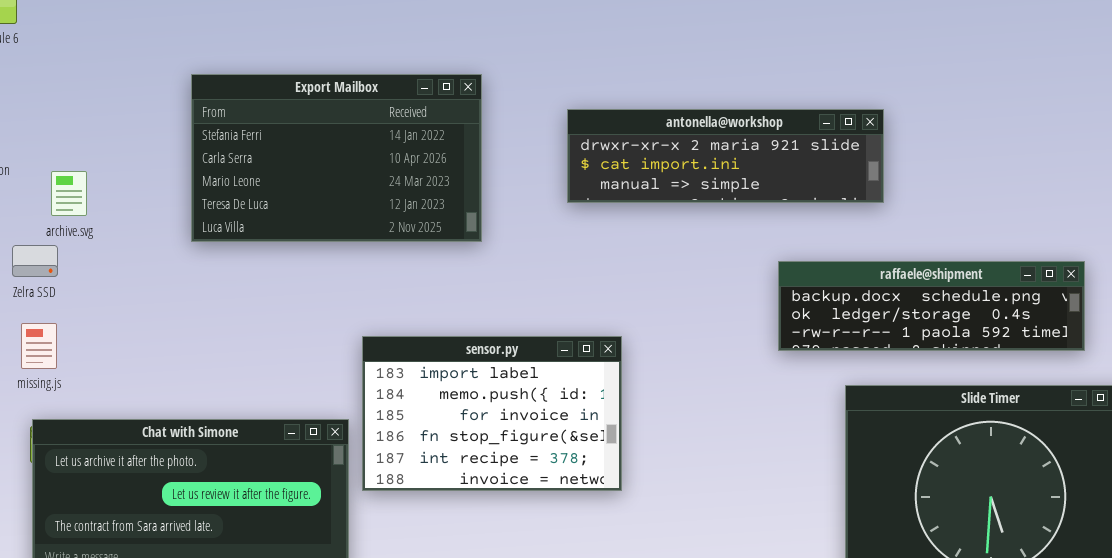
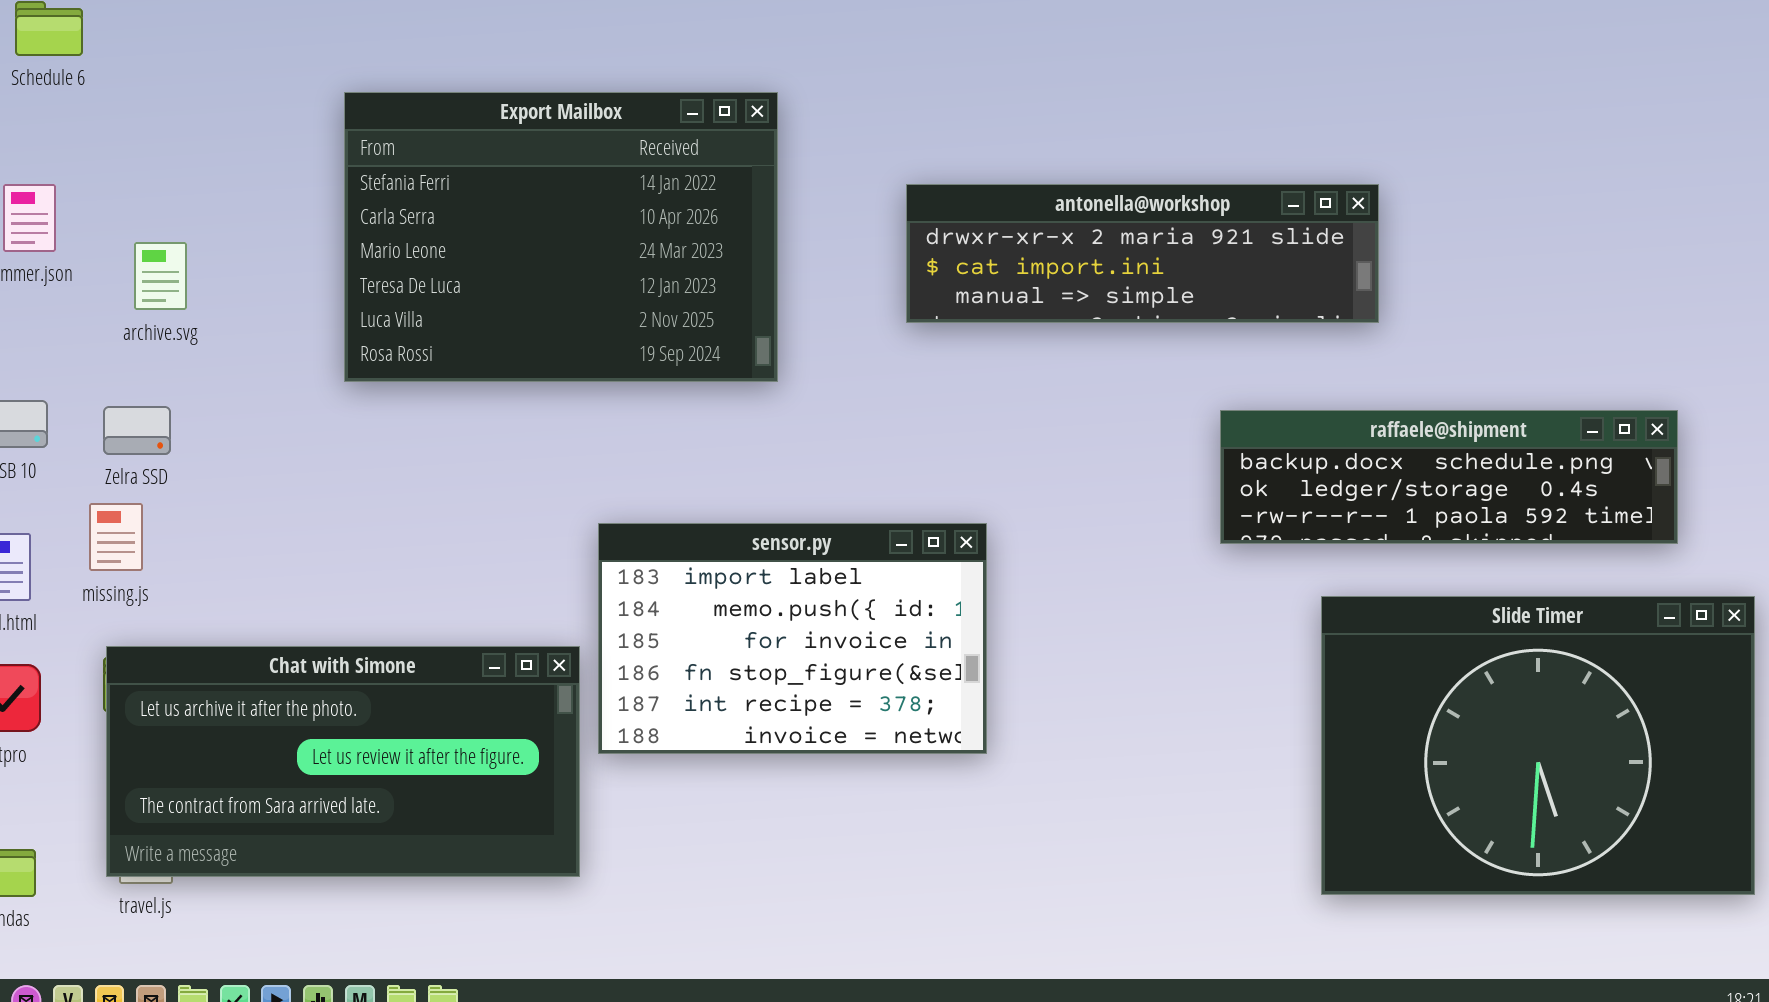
Export Mailbox: [191,74,482,242] -> [344,92,778,382], resized
archive.svg: [51,171,87,216] -> [134,242,187,310], moved
Zelra SSD: [12,245,58,277] -> [103,406,171,455], moved

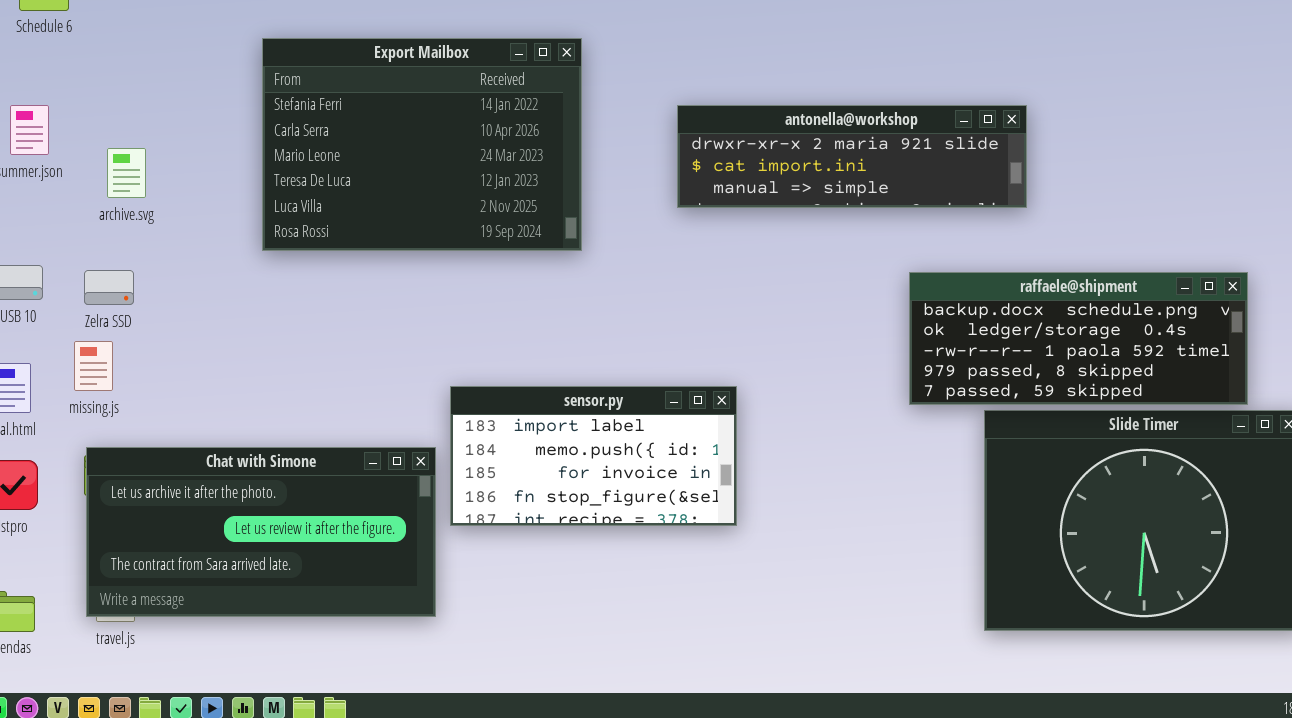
raffaele@shipment: [1220,410,1678,544] -> [909,272,1248,405], resized
sensor.py: [598,523,987,754] -> [450,386,737,526], resized

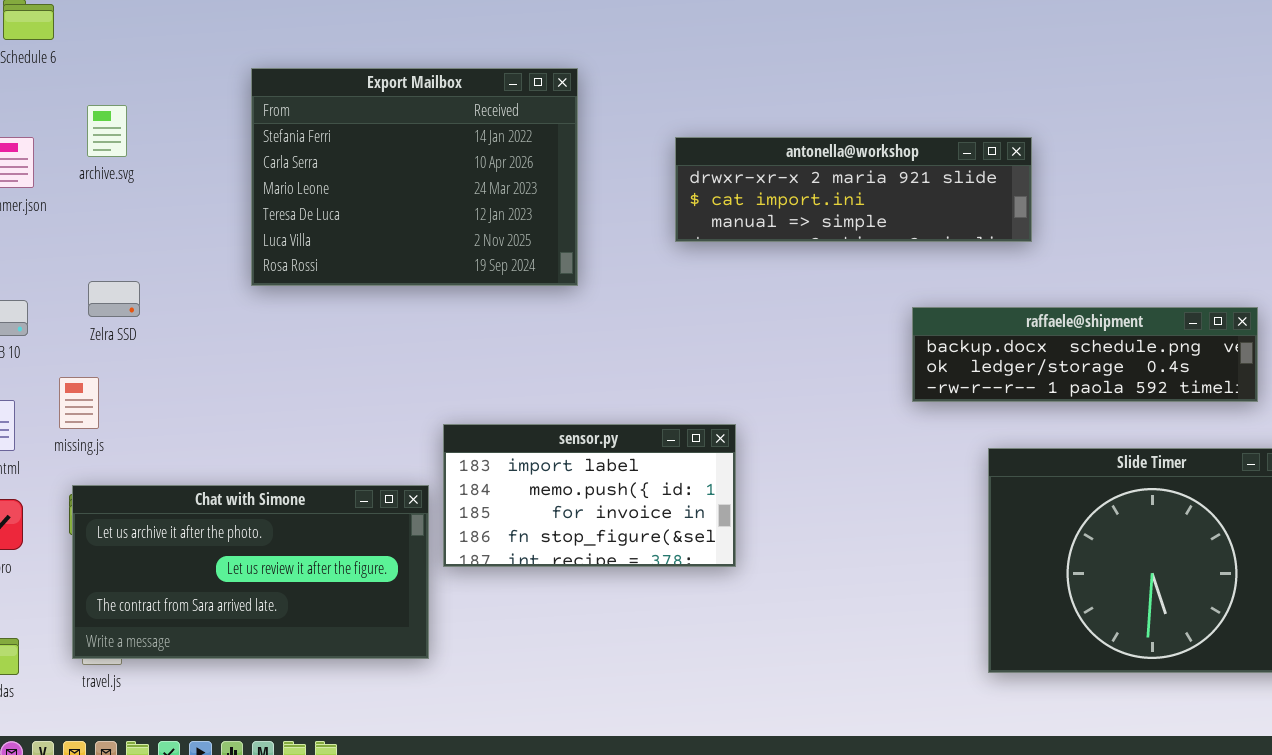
archive.svg: [107,148,146,198] -> [87,105,127,157], moved
Zelra SSD: [84,270,134,305] -> [88,281,140,317], moved
raffaele@shipment: [909,272,1248,405] -> [912,307,1258,402], resized

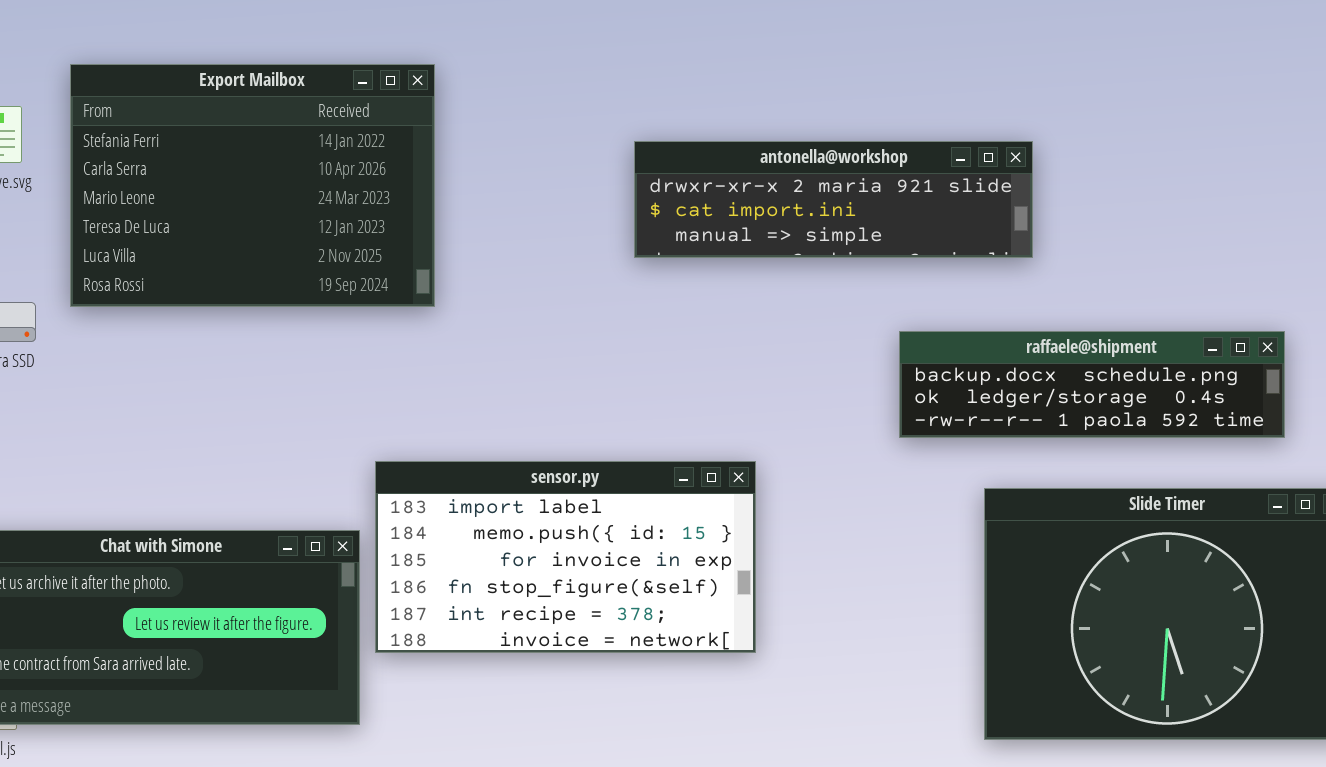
Export Mailbox: [251,68,578,286] -> [70,64,435,307], moved
sensor.py: [443,424,736,567] -> [375,461,756,653], resized

